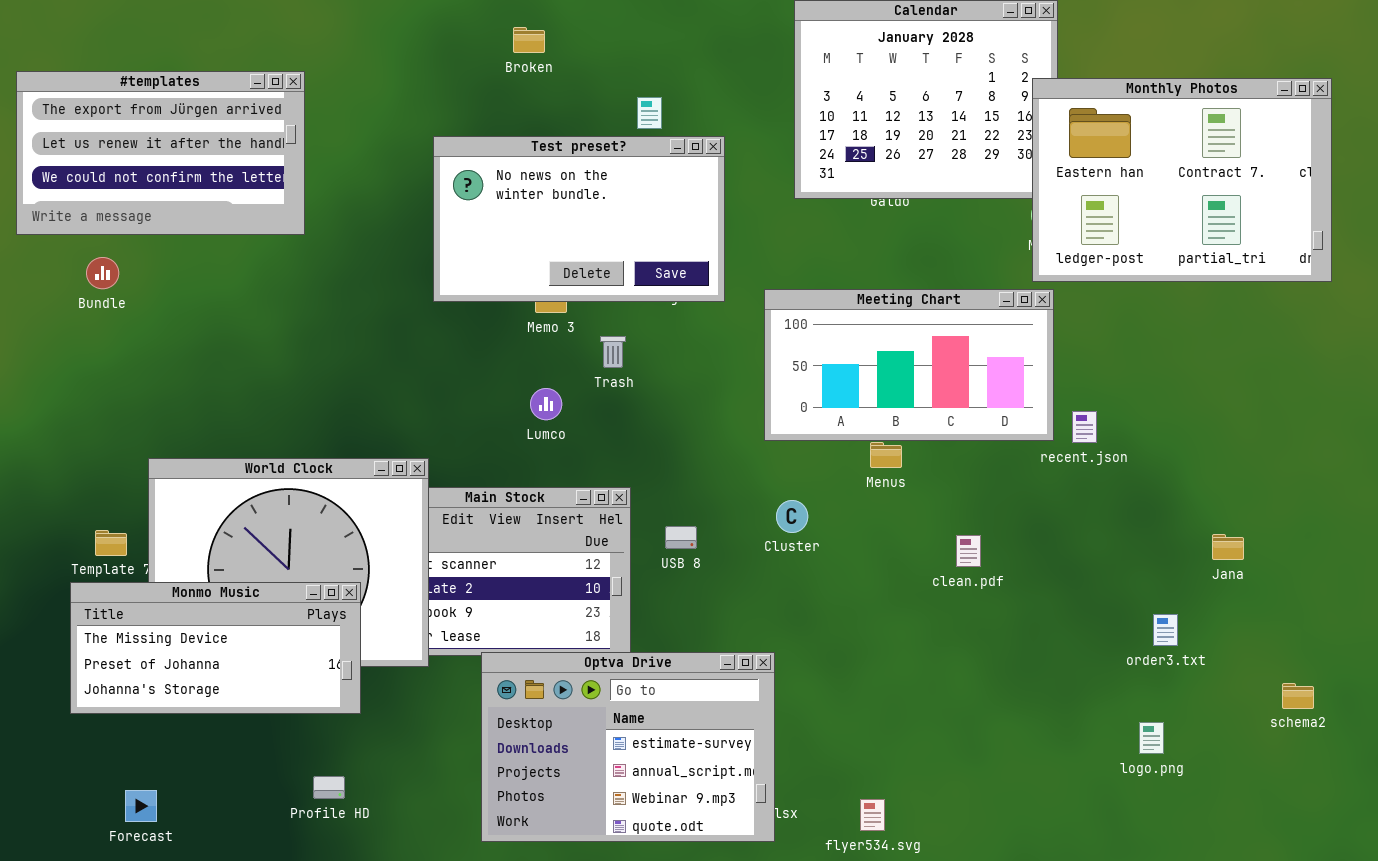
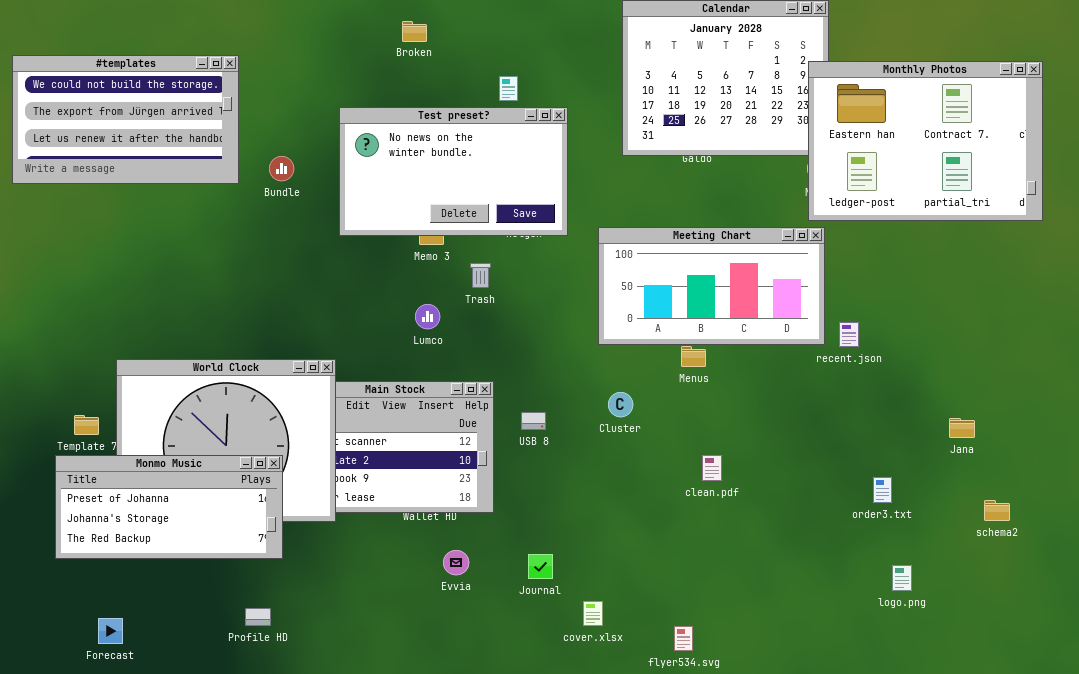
#templates: [16,71,305,235] -> [12,55,239,184], scrolled up 1 row
Bundle: [86,257,119,289] -> [269,156,294,181], moved
clean.pdf: [956,535,981,567] -> [702,455,722,481], moved
Monmo Music: [70,582,361,714] -> [55,455,283,559], scrolled down 1 row
order3.txt: [1153,614,1178,646] -> [873,477,892,503], moved
Optva Drive: [481,652,775,842] -> none, closed
schema2: [1282,683,1314,709] -> [984,500,1010,521], moved

